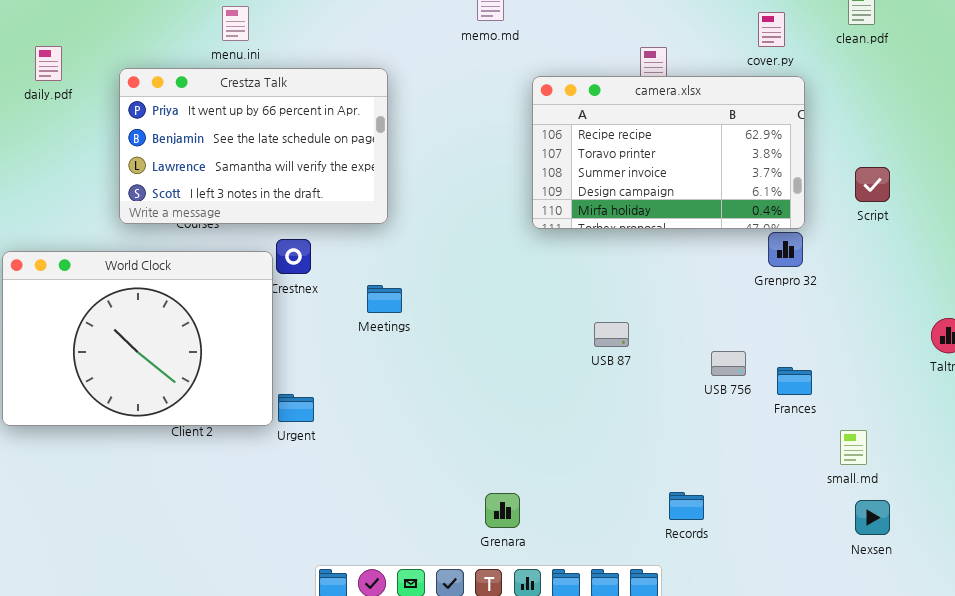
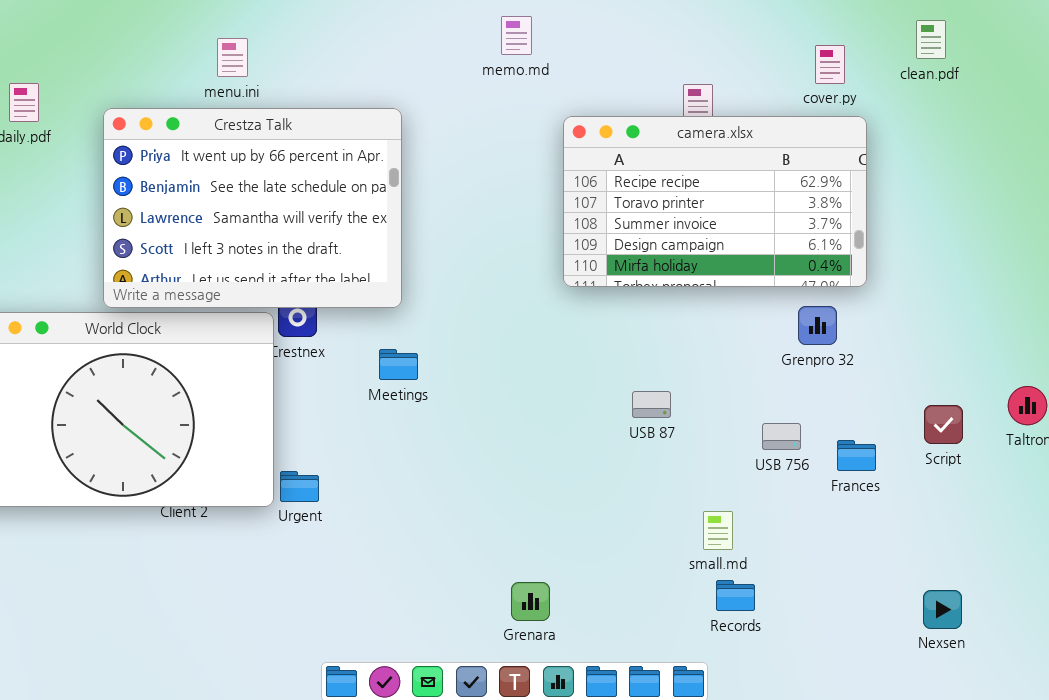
Crestza Talk: [119,68,388,224] -> [103,108,402,308], resized
Script: [855,167,890,202] -> [924,405,963,444], moved
Grenpro 32: [768,232,803,267] -> [798,306,837,345], moved
small.md: [840,430,867,465] -> [703,511,733,550], moved

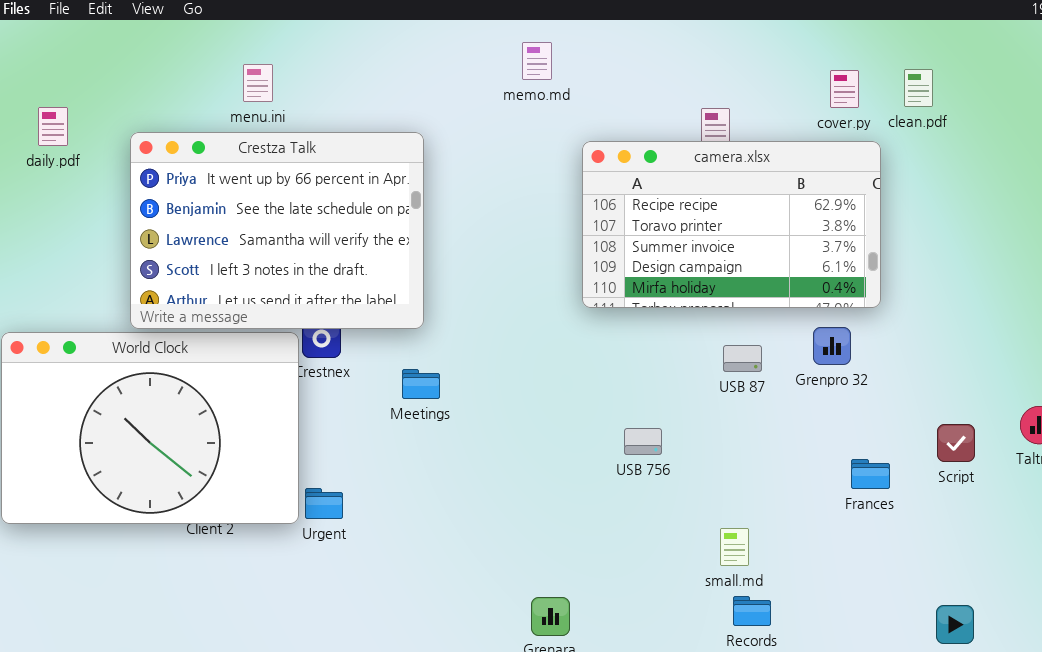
clean.pdf: [916,20,946,59] -> [904,69,933,107], moved
USB 87: [632,391,671,418] -> [723,345,762,372], moved
USB 756: [762,423,801,450] -> [624,428,662,455], moved

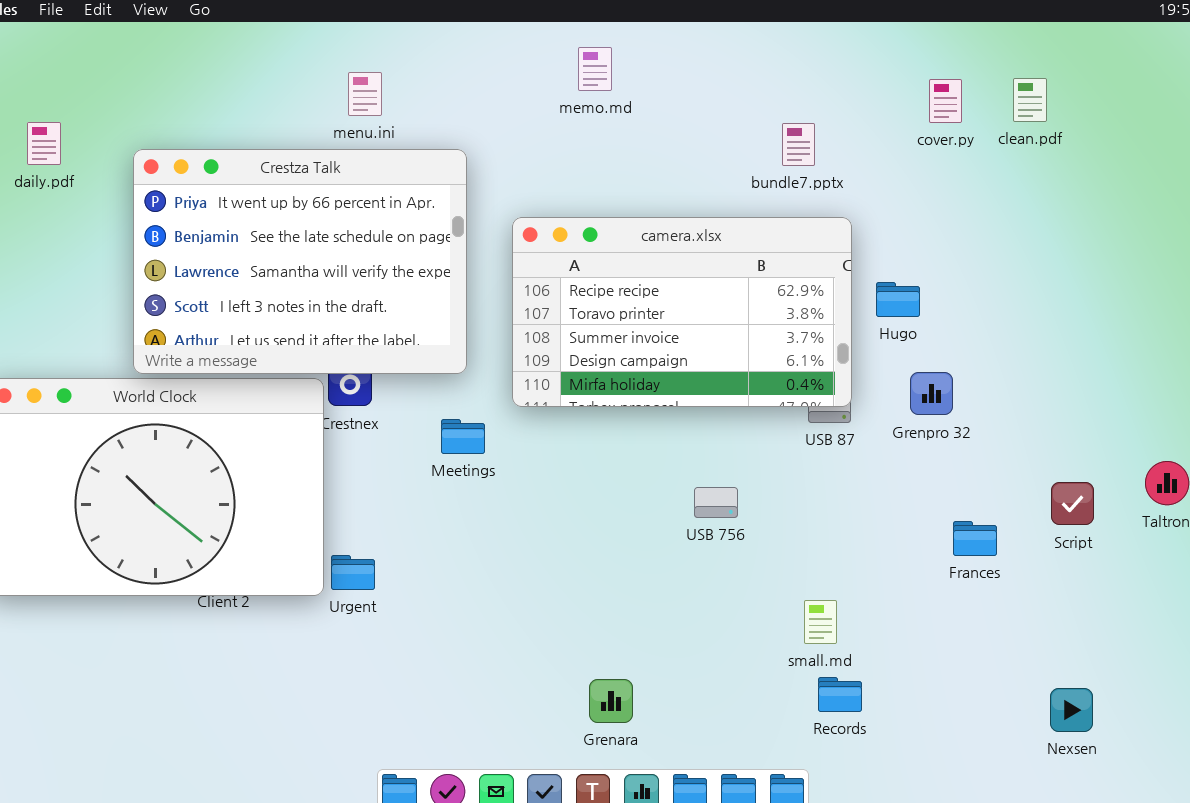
menu.ini: [243,64,273,102] -> [348,72,382,116], moved
camera.xlsx: [582,141,881,308] -> [512,217,852,407], moved

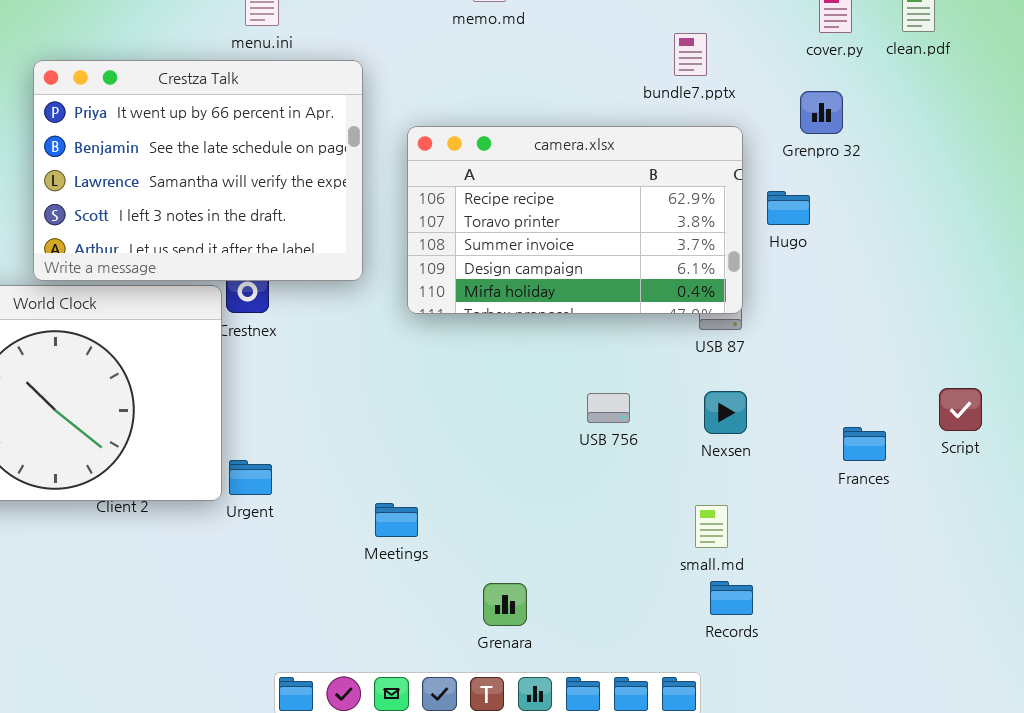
Grenpro 32: [910,372,953,415] -> [800,91,843,134], moved
Meetings: [441,419,485,454] -> [375,503,418,537], moved
Nexsen: [1050,688,1093,732] -> [704,391,747,434], moved

